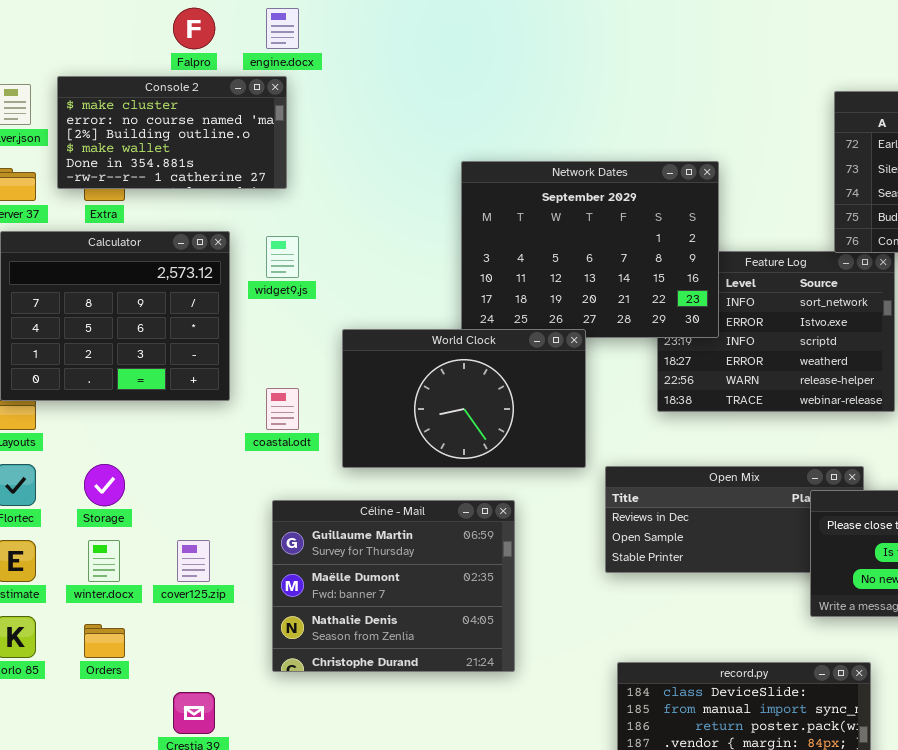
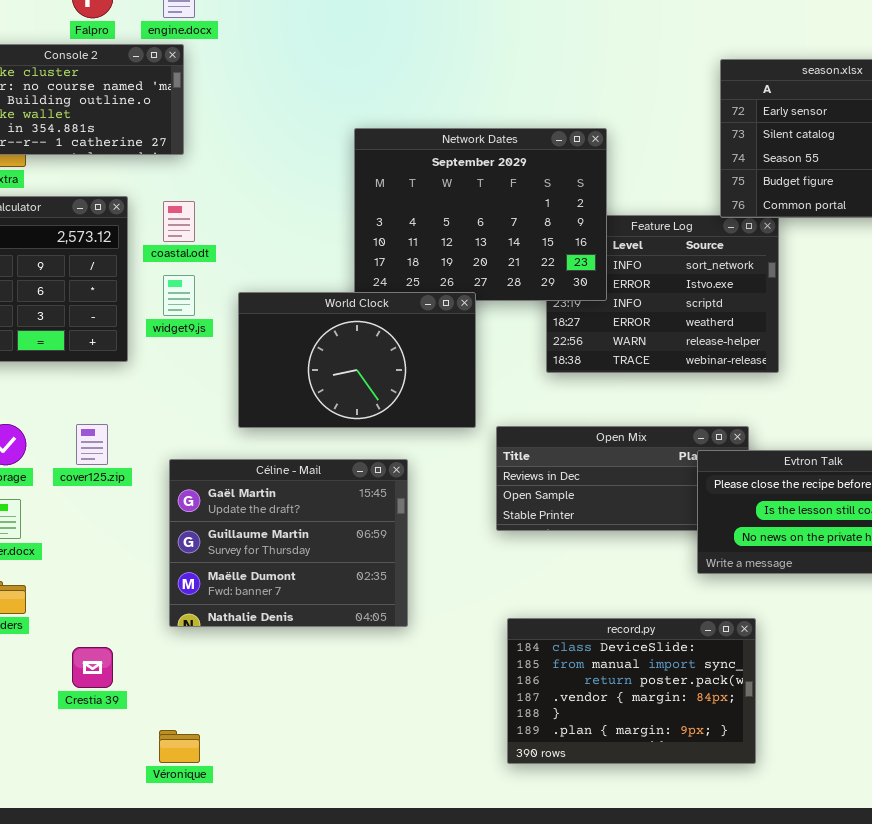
widget9.js: [266,236,299,278] -> [163,275,195,316], moved
coastal.odt: [266,388,299,430] -> [163,201,195,242], moved
Céline - Mail: [272,500,515,672] -> [169,459,408,627], scrolled up 1 row
cover125.zip: [177,540,210,582] -> [76,424,108,465], moved

